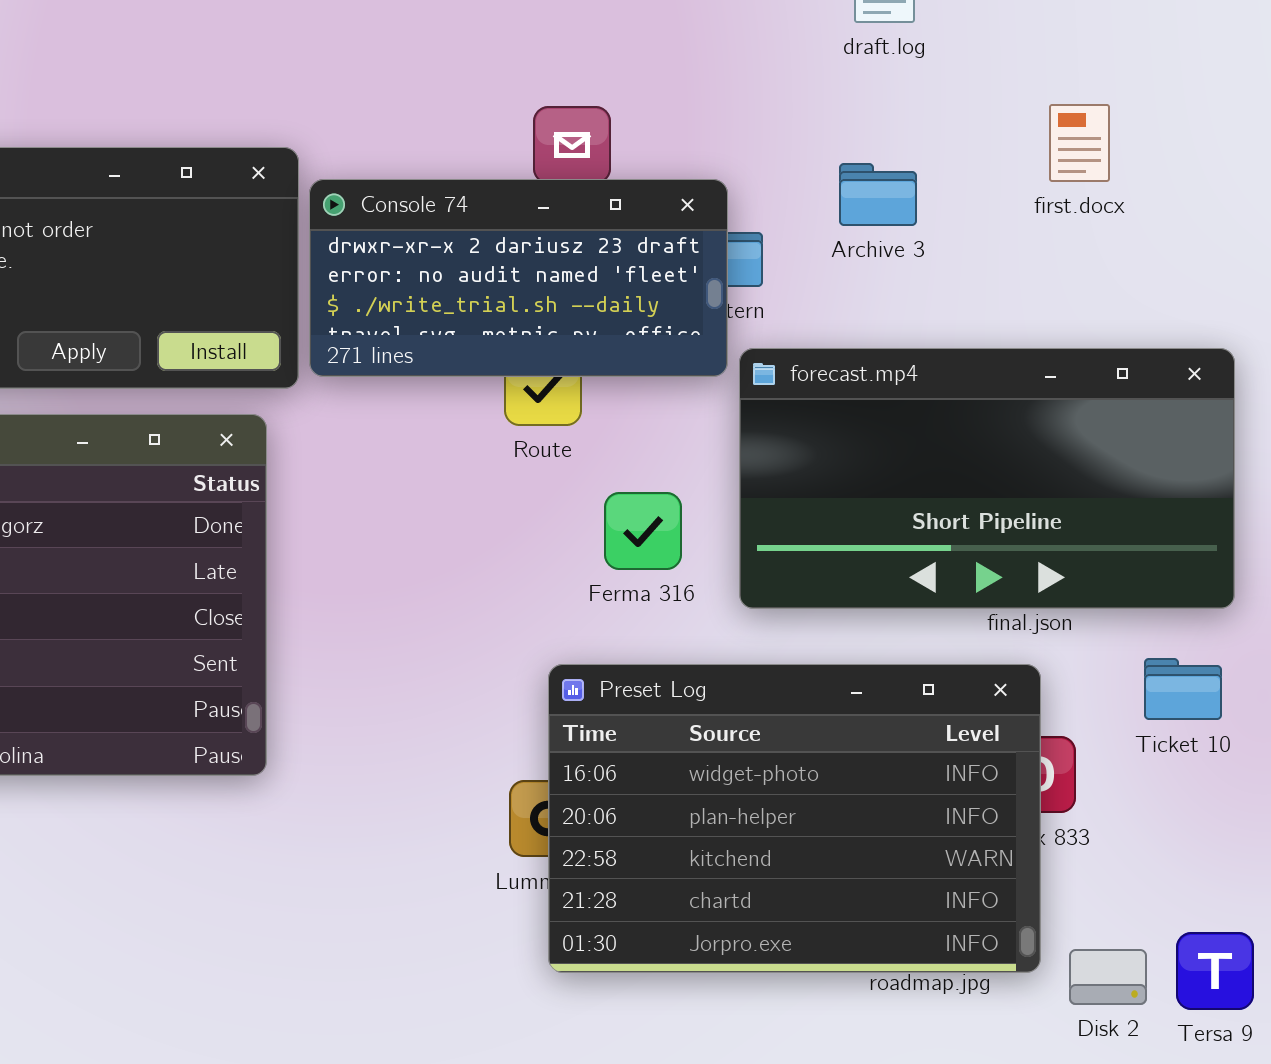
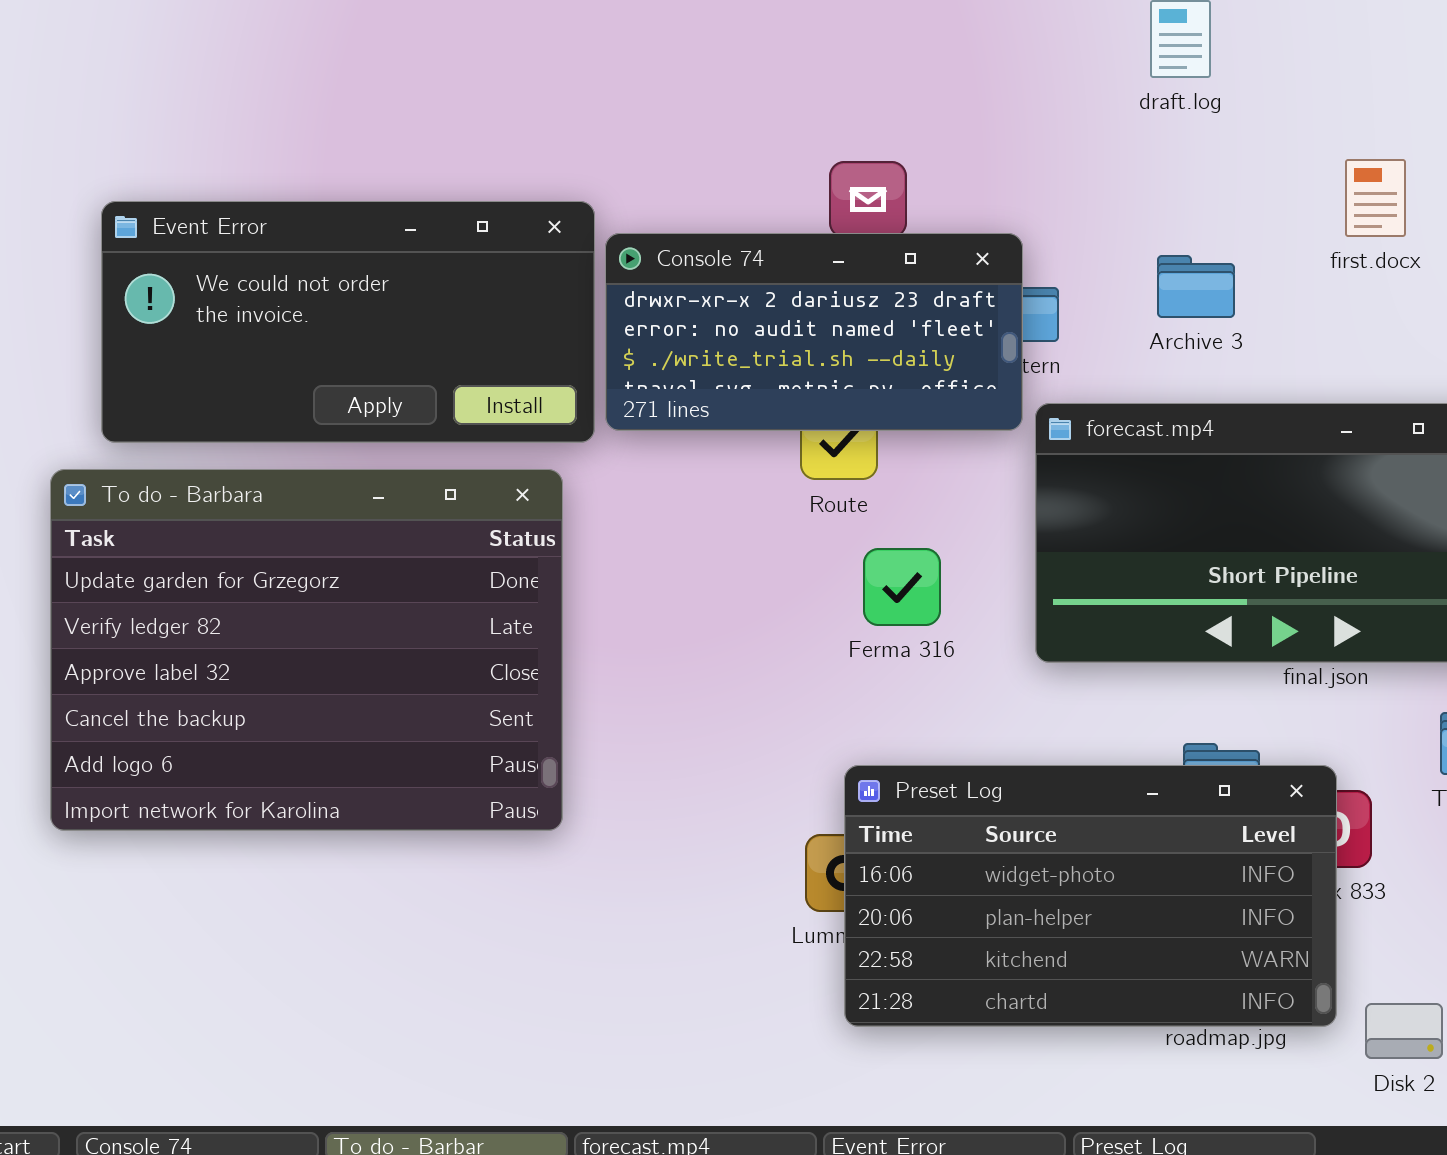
Archive 3: [839,163,917,226] -> [1157,255,1235,318], moved
Ferma 316: [604,492,682,570] -> [863,548,941,626], moved
Preset Log: [548,664,1041,973] -> [844,765,1337,1027], resized

